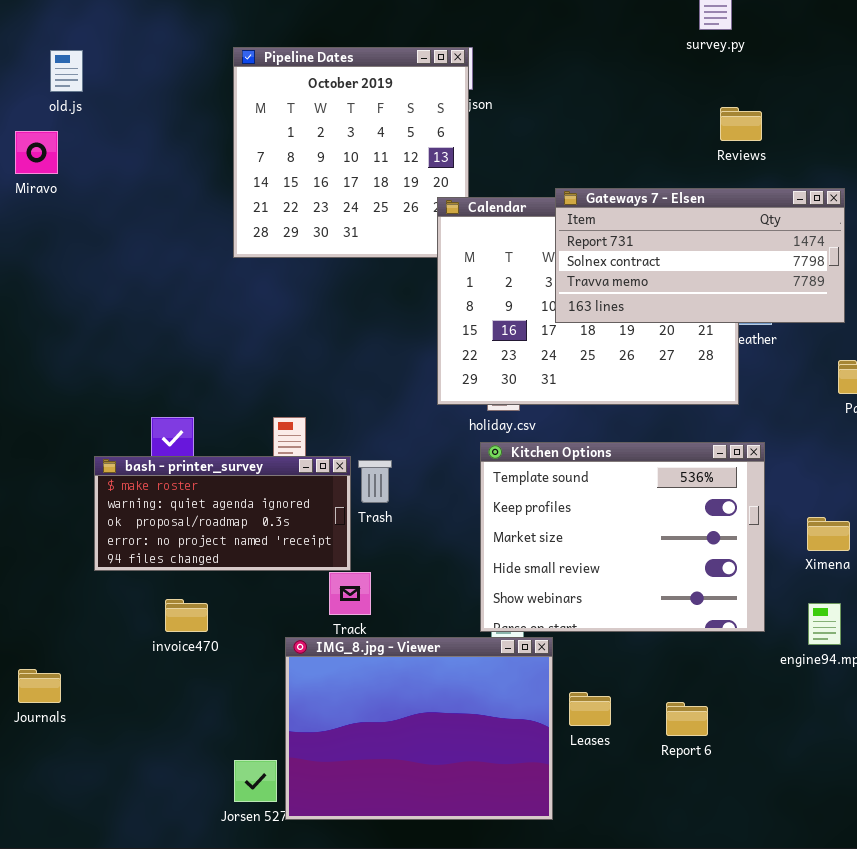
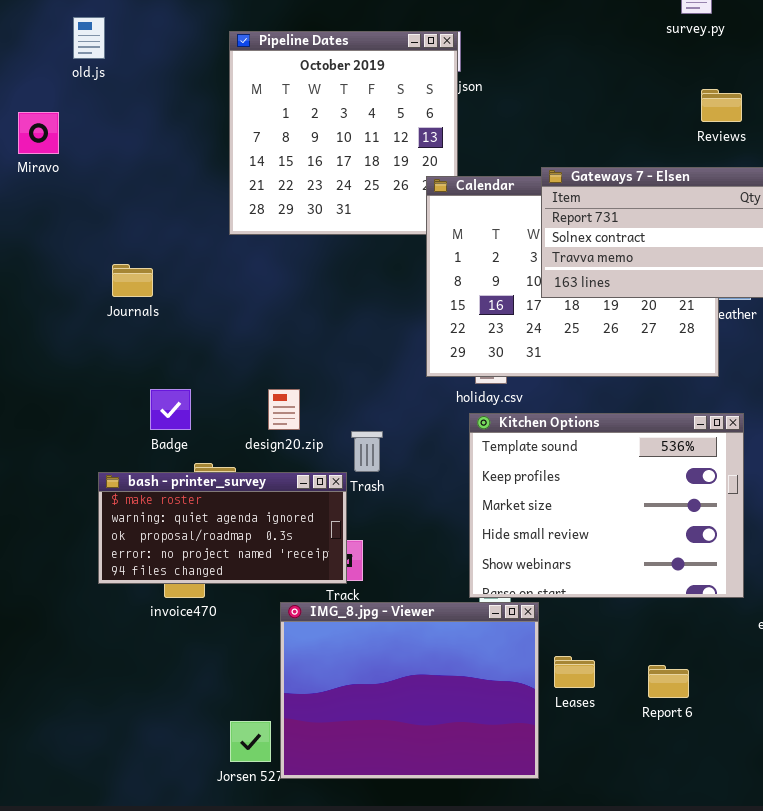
old.js: [50,50,83,92] -> [73,17,105,59], moved
bash - printer_survey: [94,456,351,571] -> [98,472,347,584], moved
Journals: [18,669,61,703] -> [112,264,153,297], moved

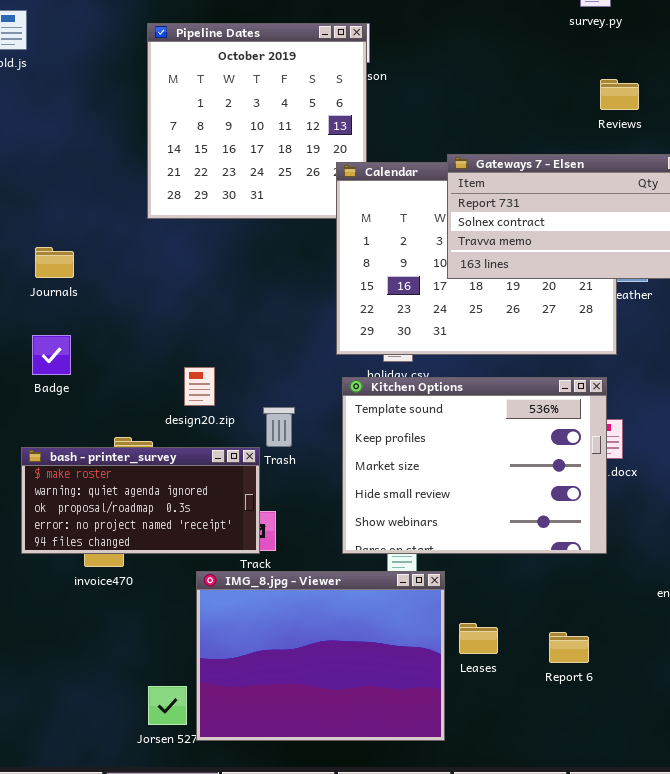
Badge: [150,389,191,430] -> [32,335,71,375], moved
Kitchen Options: [469,413,744,598] -> [342,377,607,554], moved

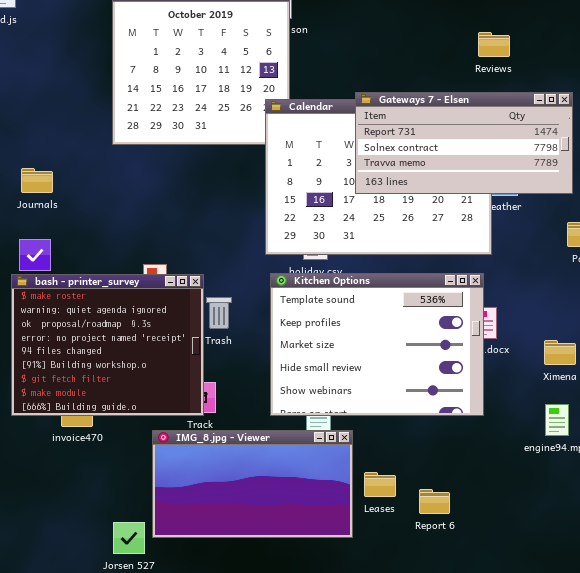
bash - printer_survey: [21,447,260,554] -> [11,274,204,416], resized
IMG_8.jpg - Viewer: [196,571,445,741] -> [152,430,353,538], resized
Report 6: [549,632,589,663] -> [419,489,450,514], moved

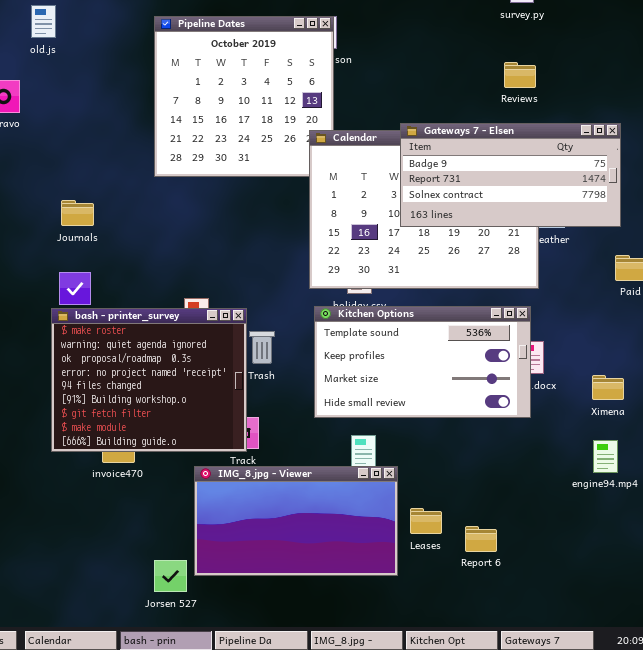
Reviews: [478,32,510,57] -> [504,62,536,88], moved
Gateways 7 - Elsen: [355,92,573,194] -> [400,123,621,227], scrolled up 1 row
Kitchen Options: [270,273,484,416] -> [314,306,531,418], resized

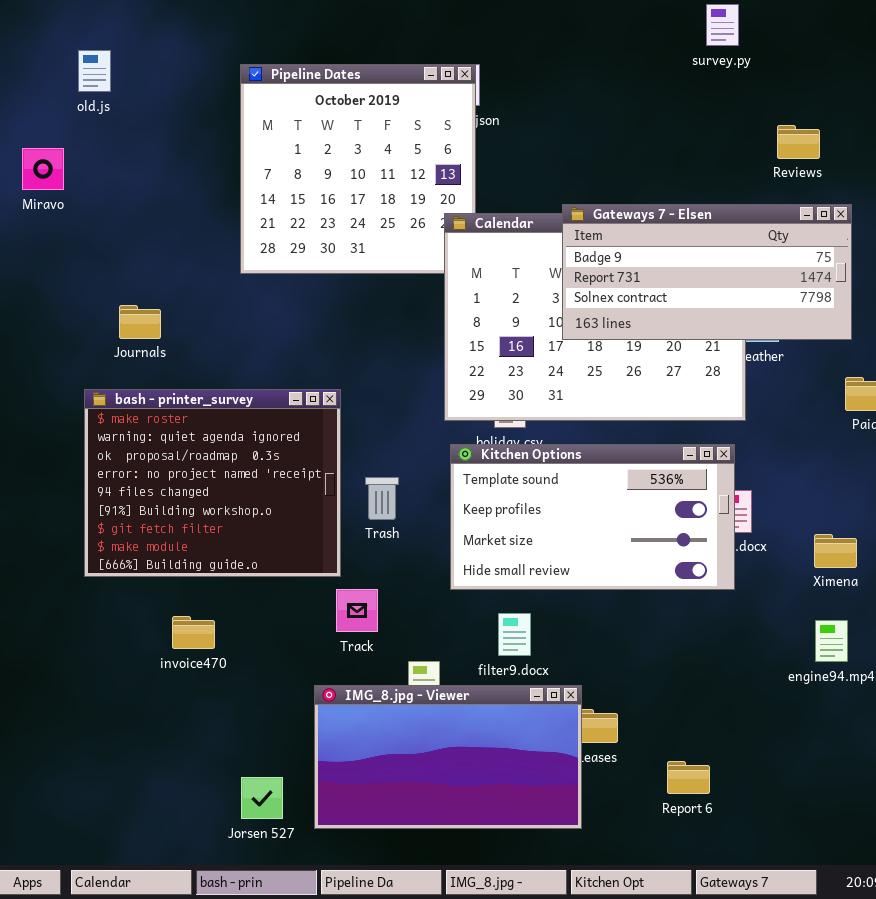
Reviews: [504,62,536,88] -> [777,125,820,159], moved
bash - printer_survey: [51,308,247,452] -> [84,389,341,577], moved
IMG_8.jpg - Viewer: [194,466,398,576] -> [314,685,582,829], moved
Report 6: [465,526,497,552] -> [667,761,710,794], moved

